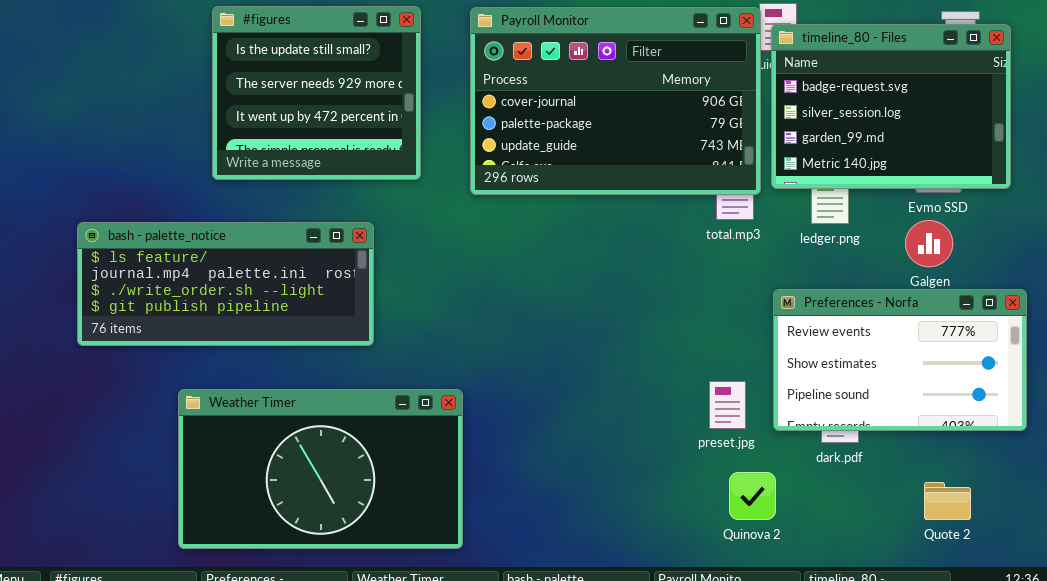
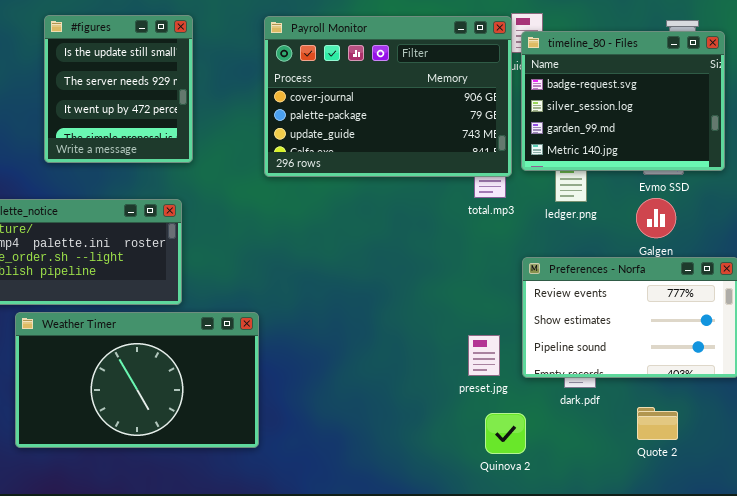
#figures: [212,6,421,180] -> [44,15,193,163], resized
Weather Timer: [178,389,463,549] -> [15,312,259,448], moved
Quote 2: [924,482,971,520] -> [637,407,678,440], moved

